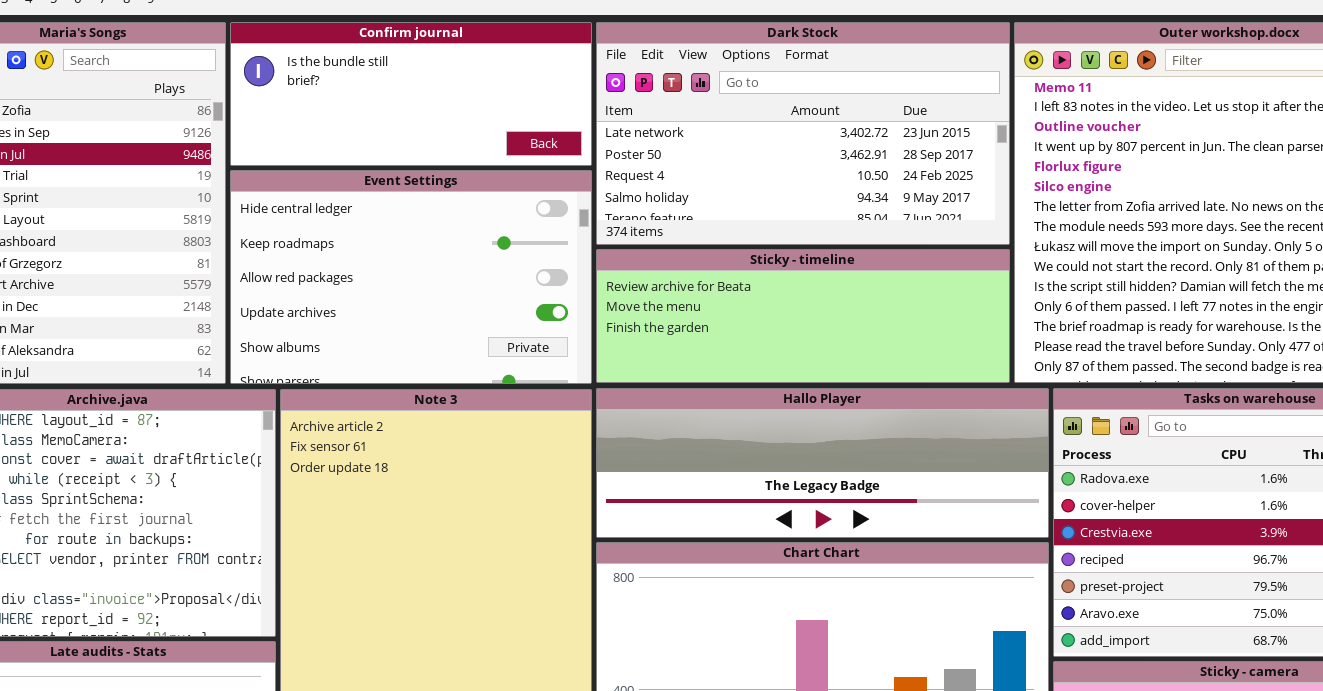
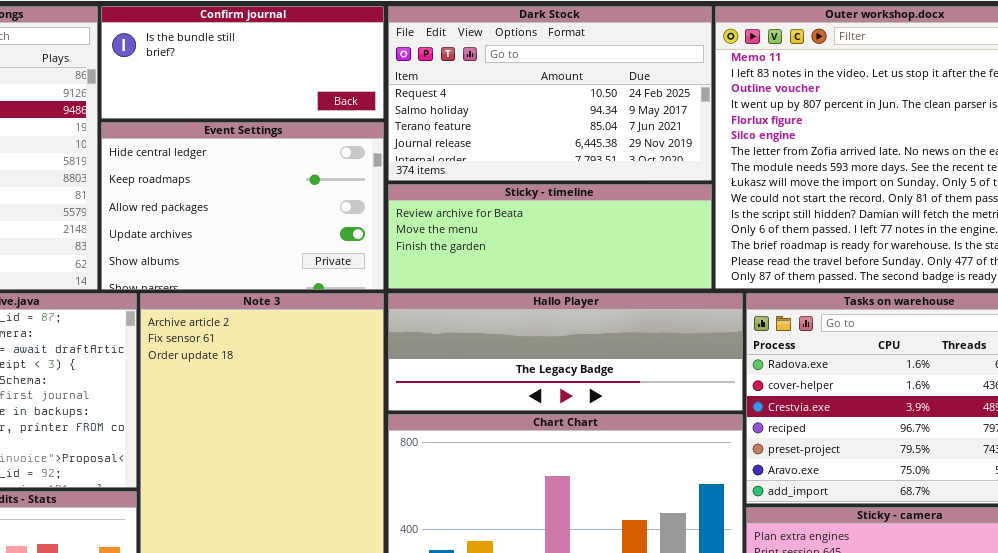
Dark Stock: [596,22,1010,245] -> [388,6,712,181], scrolled down 2 rows

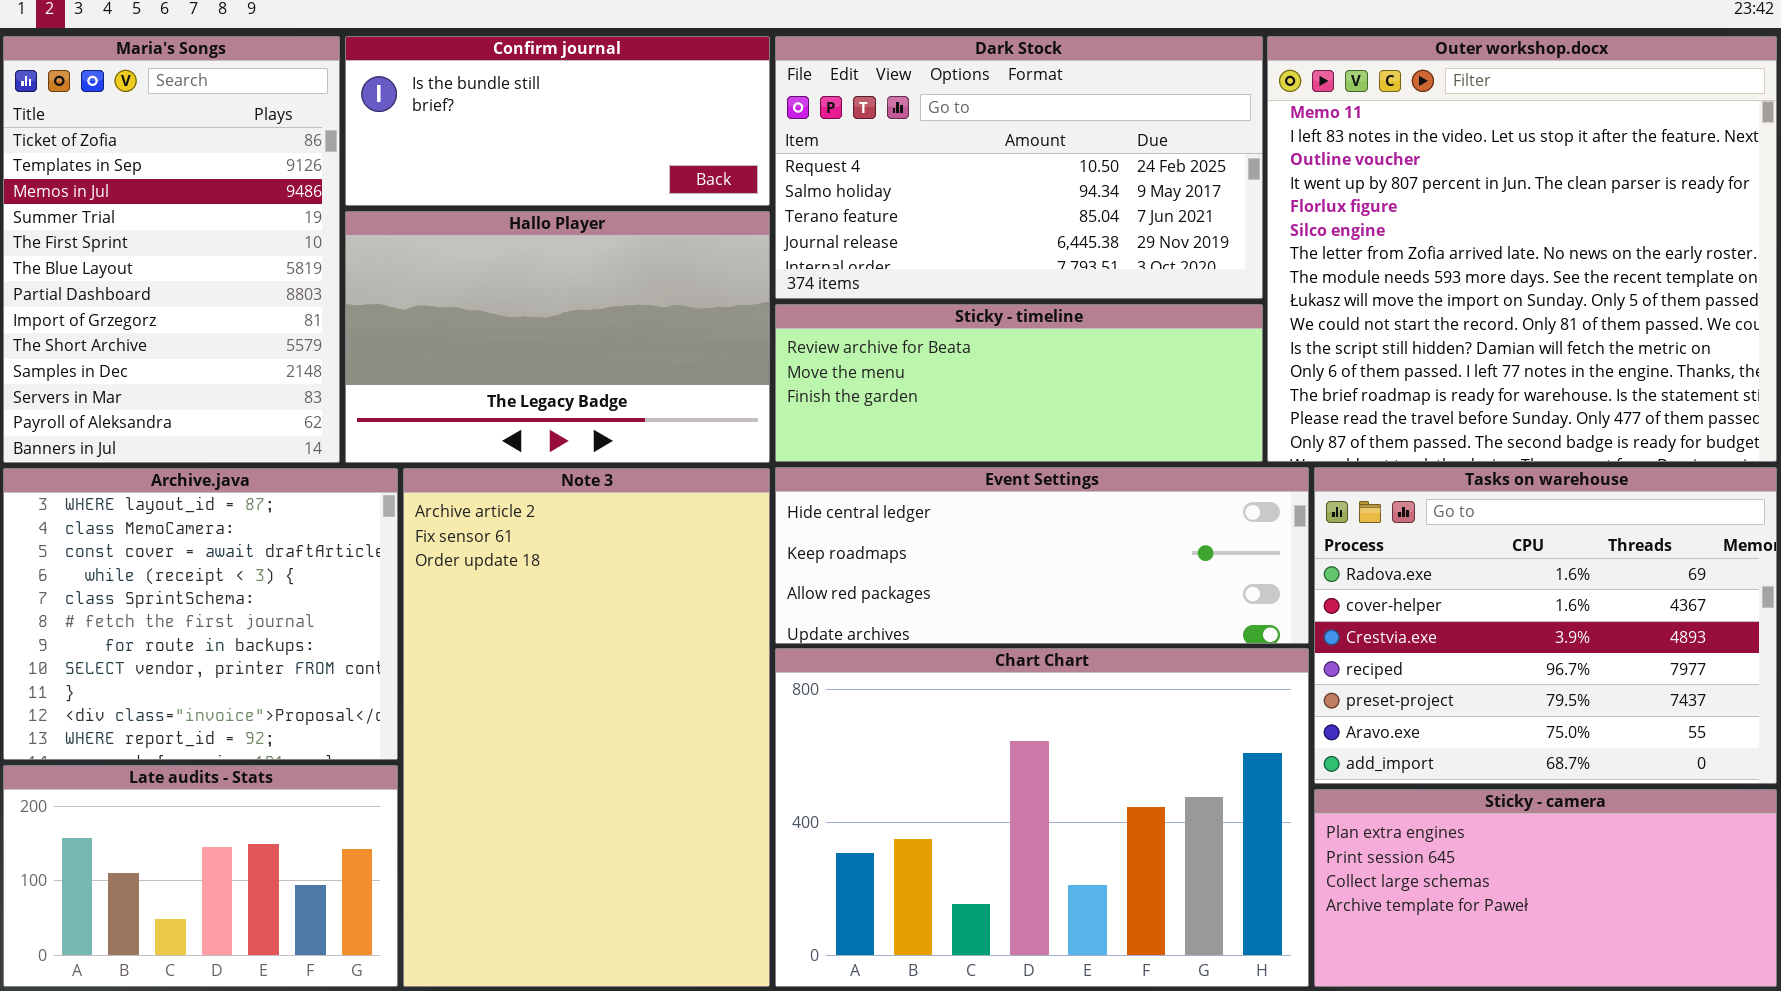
Event Settings: [101,122,384,290] -> [775,467,1309,644], moved, resized
Hallo Player: [388,293,743,411] -> [345,211,770,463], moved, resized

